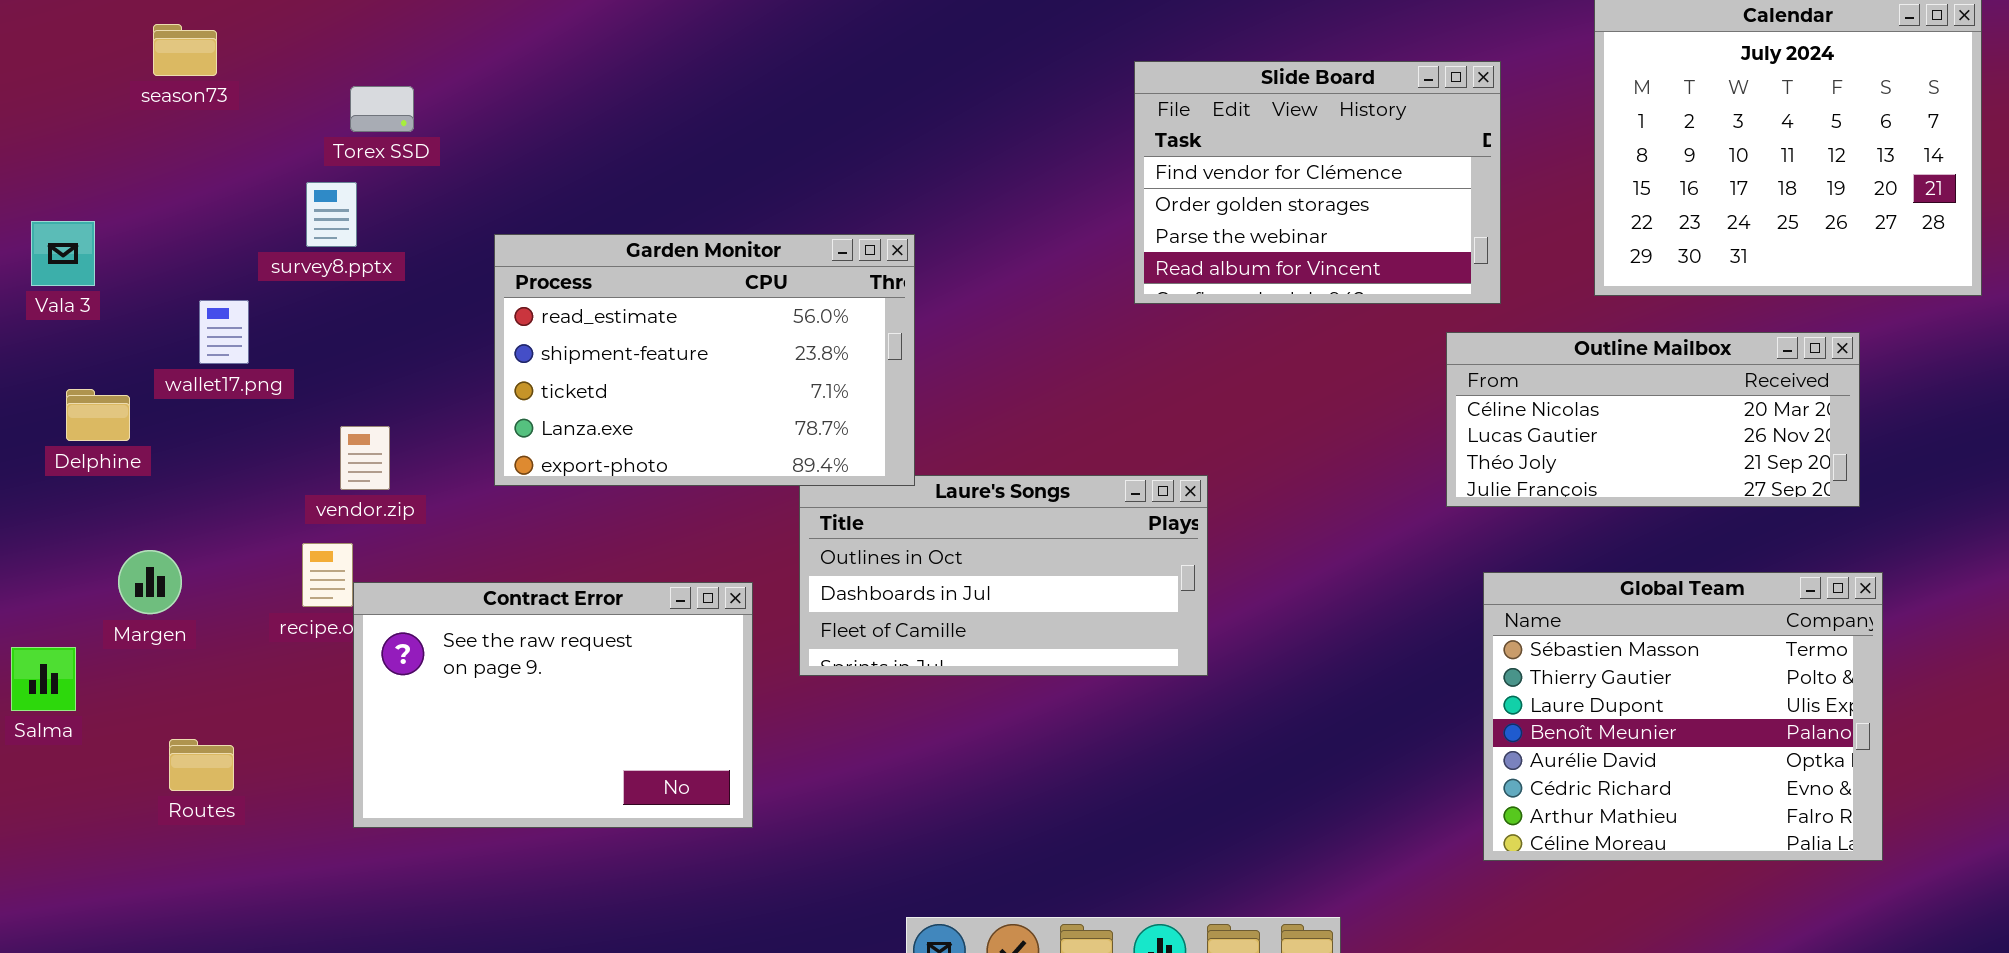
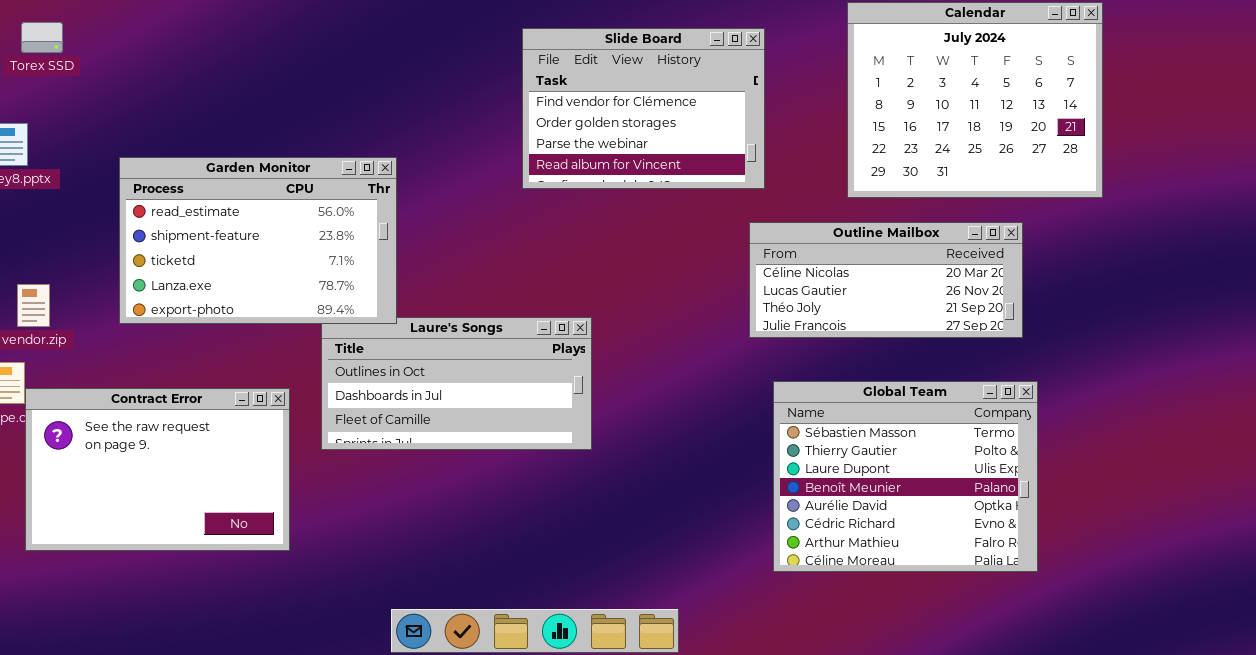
Slide Board: [1134,61,1501,304] -> [522,28,765,189], moved
Torex SSD: [350,86,414,132] -> [21,22,63,53], moved

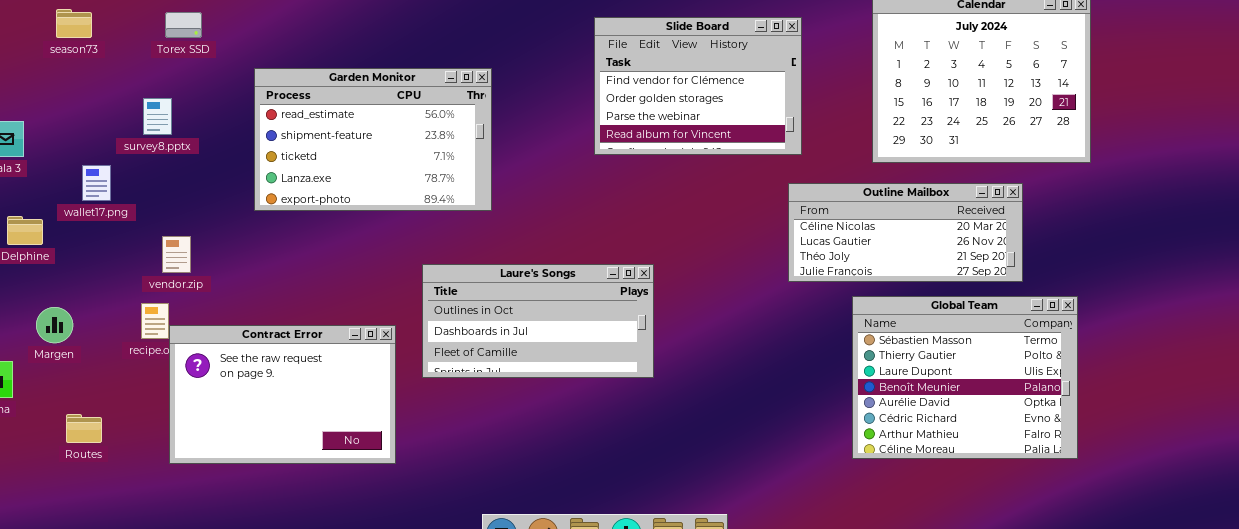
Garden Monitor: [119,157,397,324] -> [254,68,492,211], moved
Global Team: [773,381,1038,572] -> [852,296,1078,459], moved

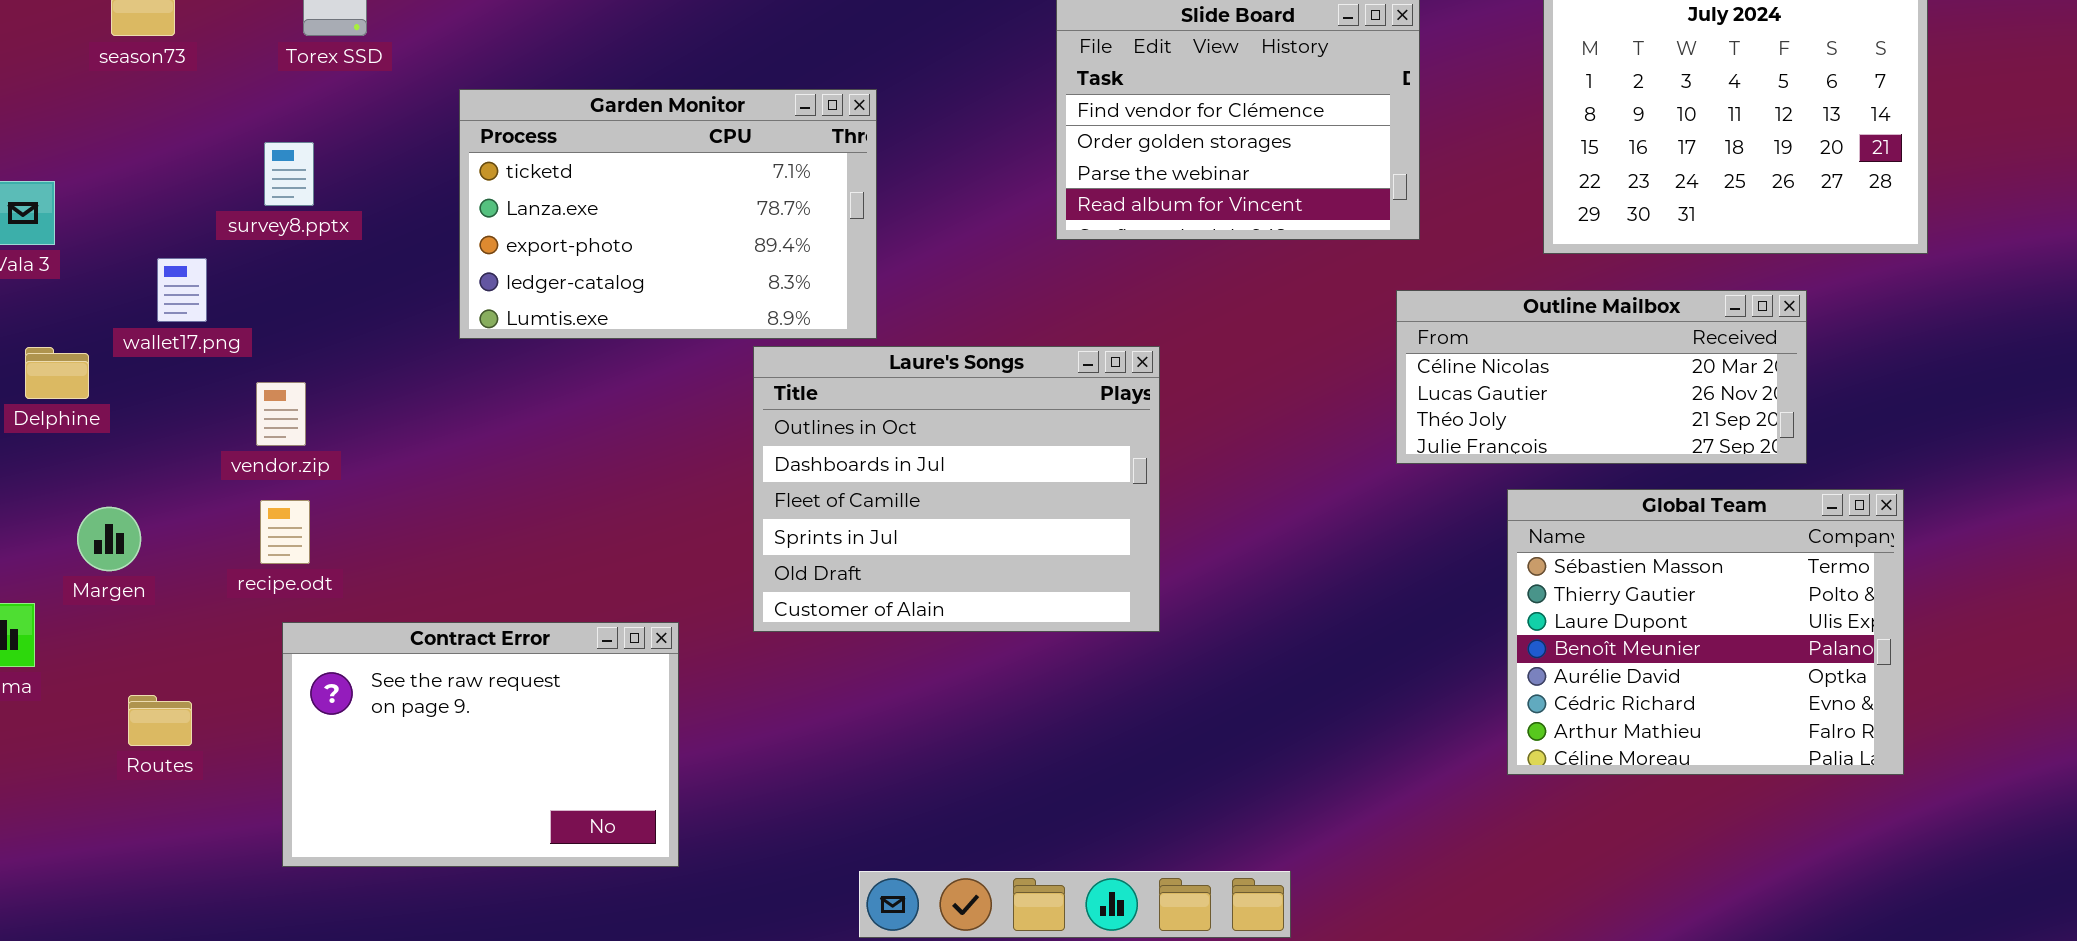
Garden Monitor: [254,68,492,211] -> [459,89,877,339], scrolled down 2 rows
vendor.zip: [162,236,191,273] -> [256,382,306,446], moved
Laure's Songs: [422,264,654,378] -> [753,346,1160,632], resized
Contract Error: [169,325,396,464] -> [282,622,679,867], moved

